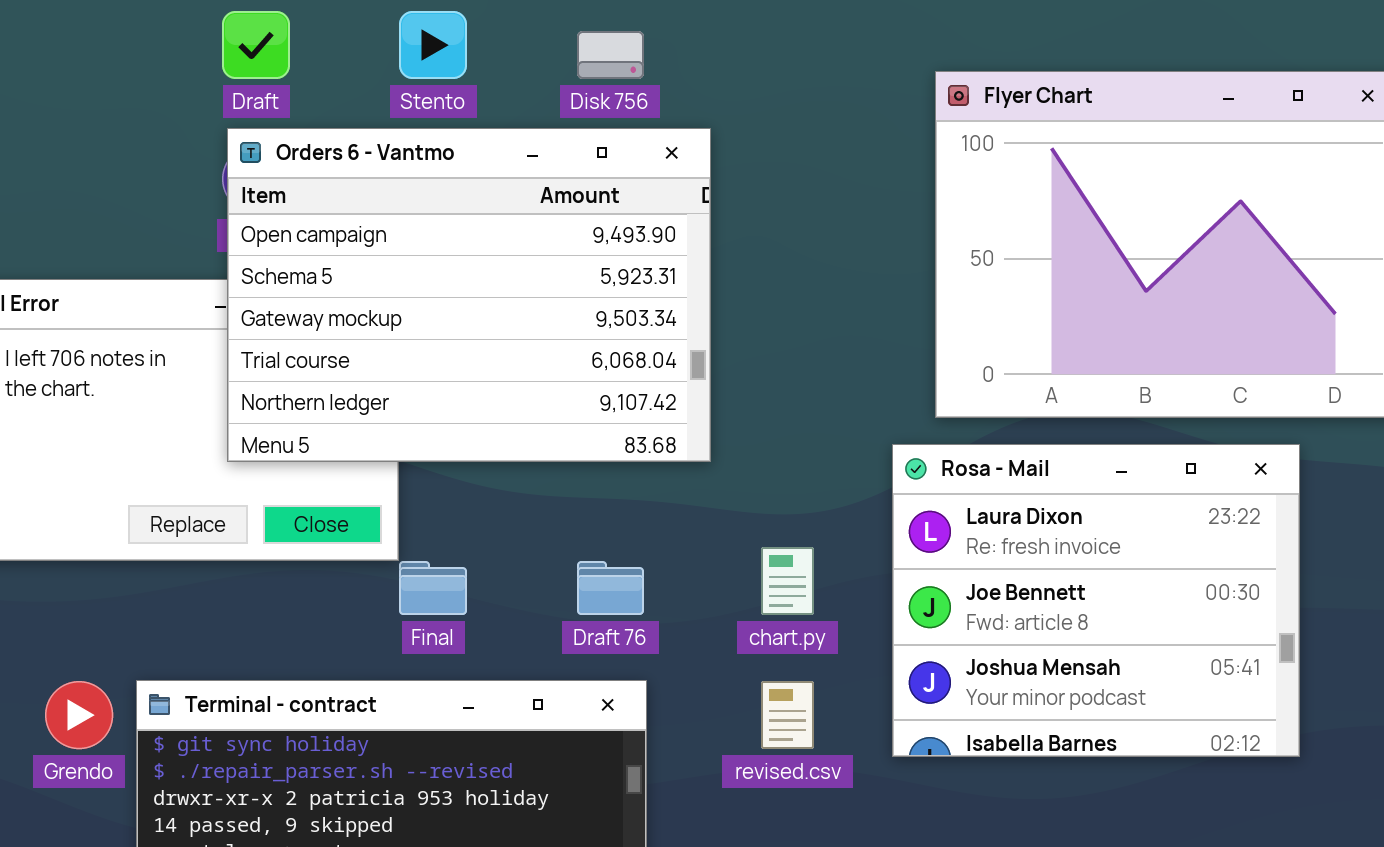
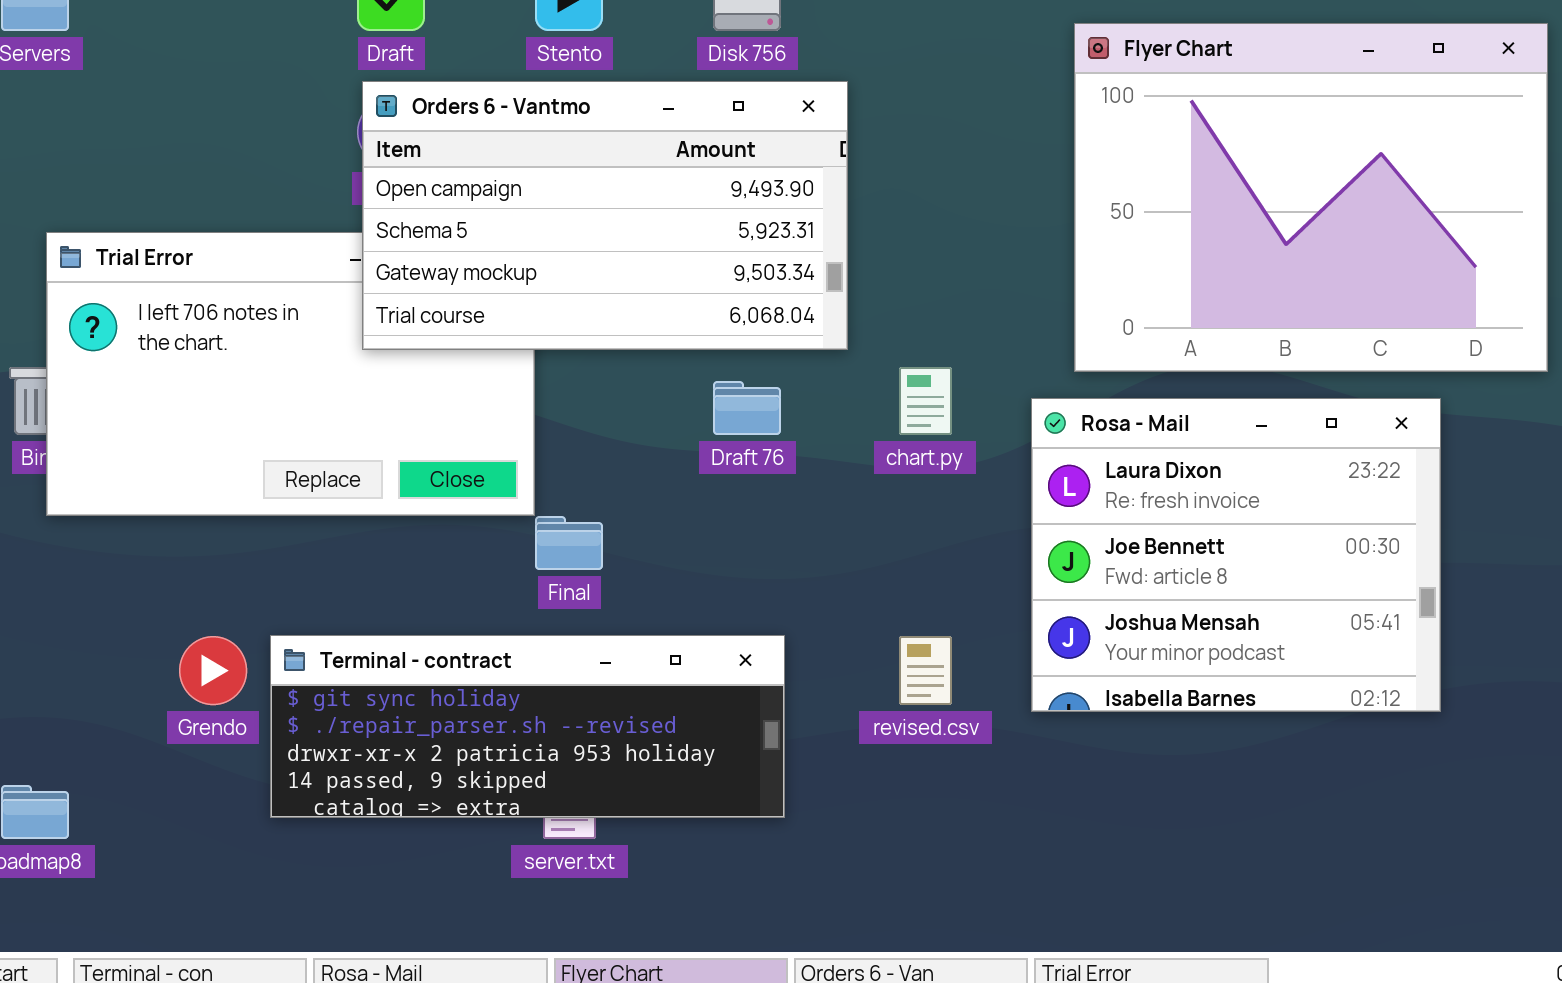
Orders 6 - Vantmo: [227,128,711,462] -> [362,81,848,350], resized
chart.py: [761,547,814,615] -> [899,367,952,435], moved
Draft 76: [577,561,644,615] -> [713,381,781,435], moved

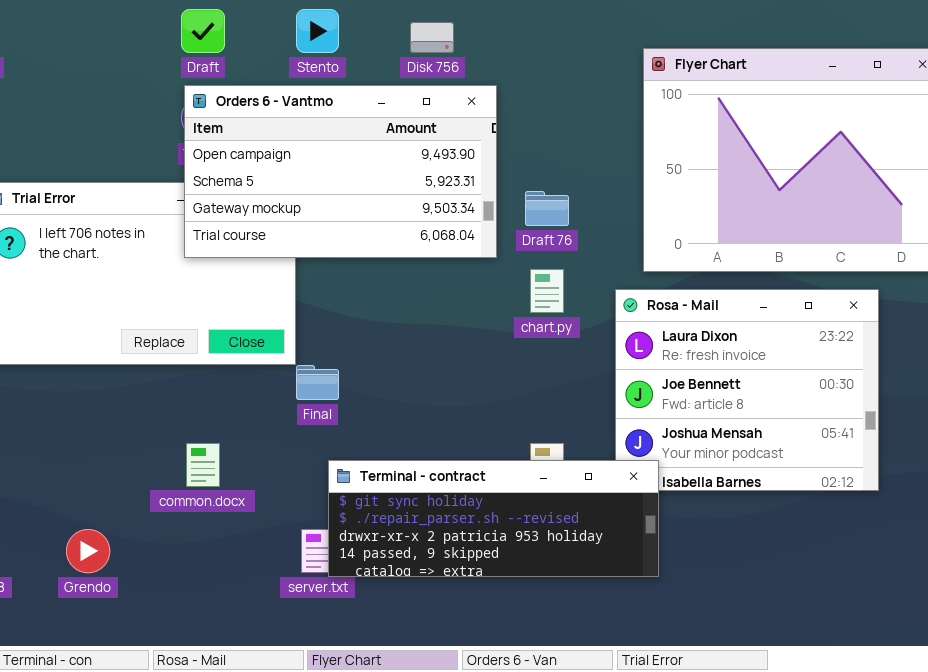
Draft 76: [713,381,781,435] -> [525,191,569,226], moved
Terminal - contract: [270,635,785,818] -> [328,460,659,577], moved
Grendo: [179,636,247,705] -> [66,529,110,573], moved

